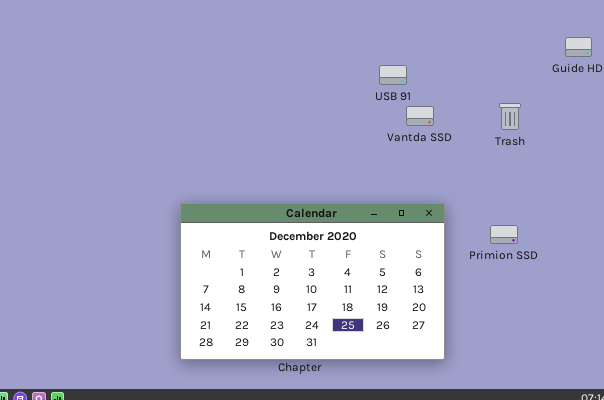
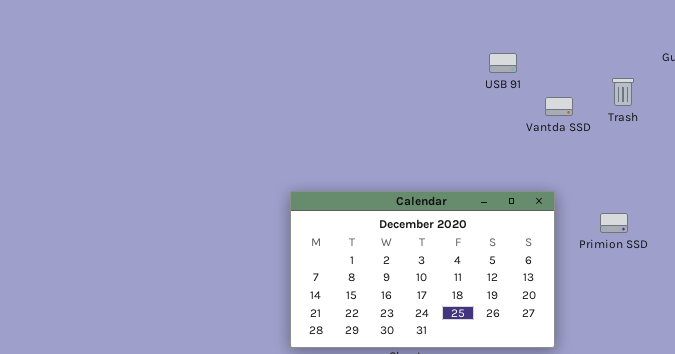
Trash: [499,103,521,130] -> [612,78,634,106], moved
Vantda SSD: [406,106,434,126] -> [545,97,573,116], moved

